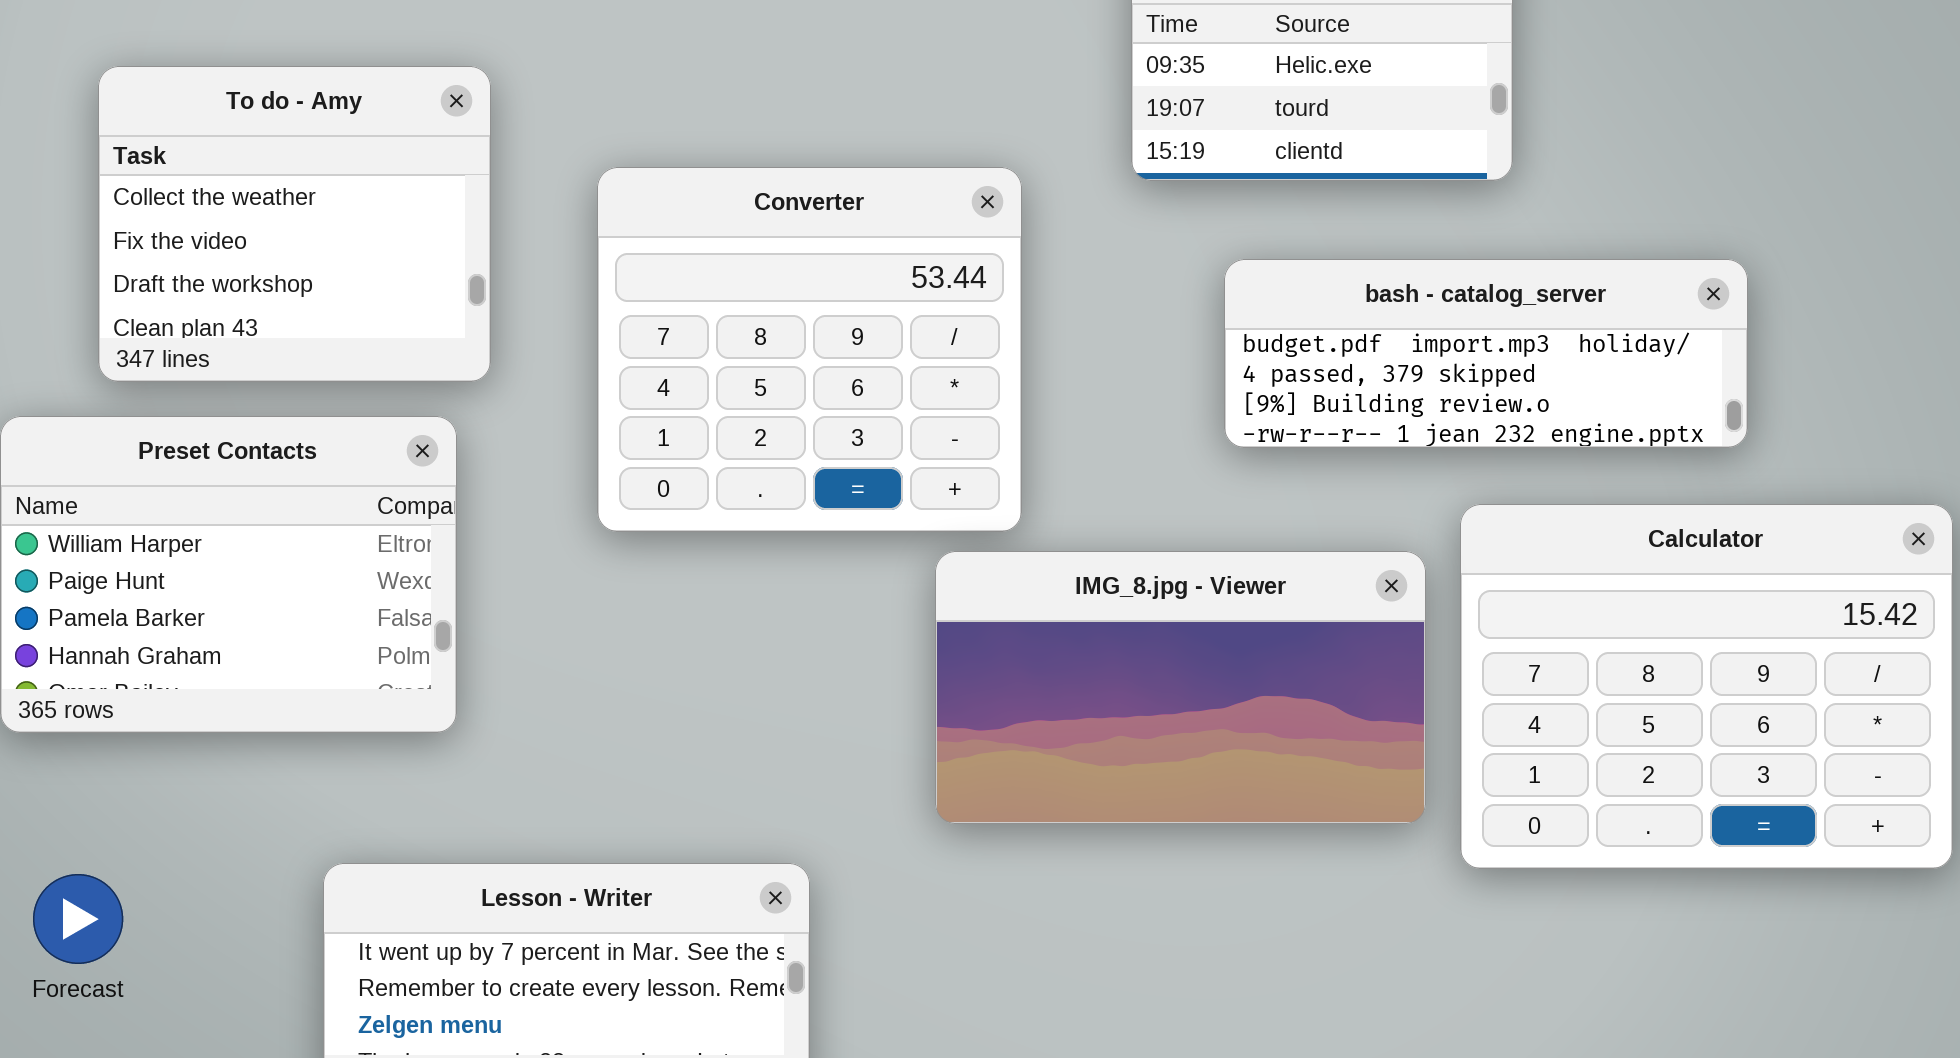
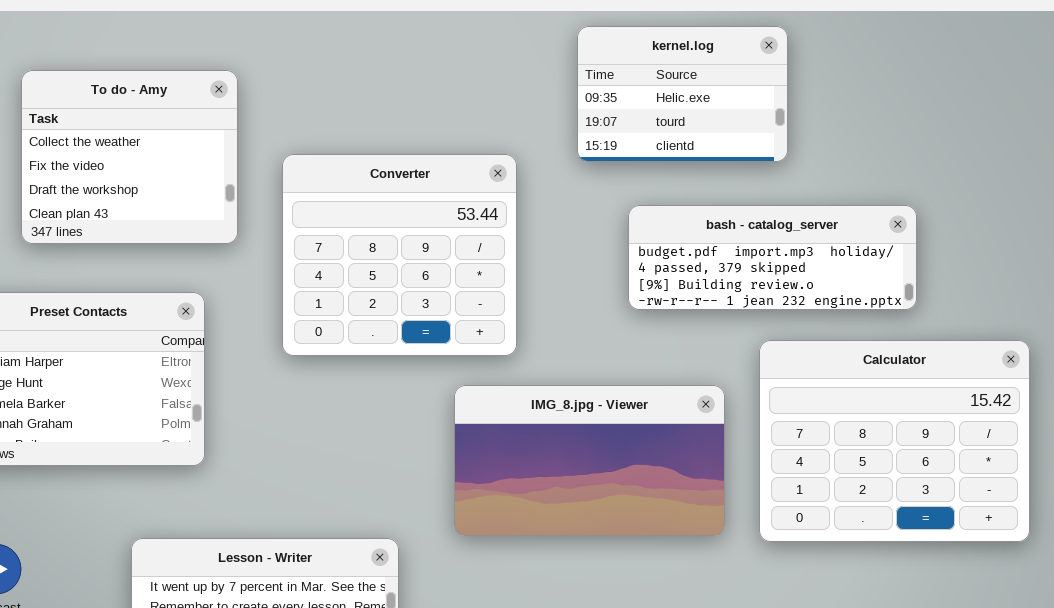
To do - Amy: [98,66,491,382] -> [21,70,238,244], moved
IMG_8.jpg - Viewer: [935,551,1426,824] -> [454,385,725,536], moved

